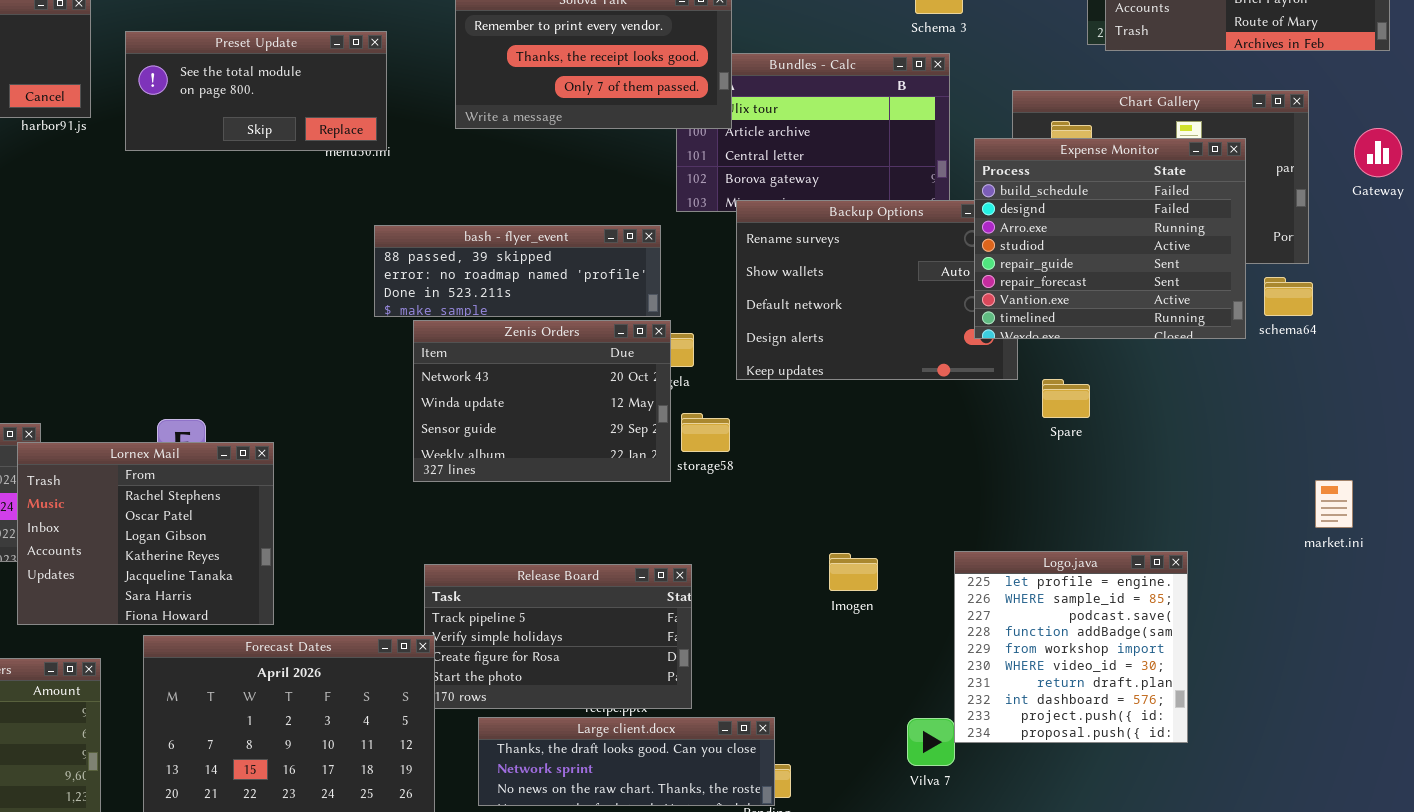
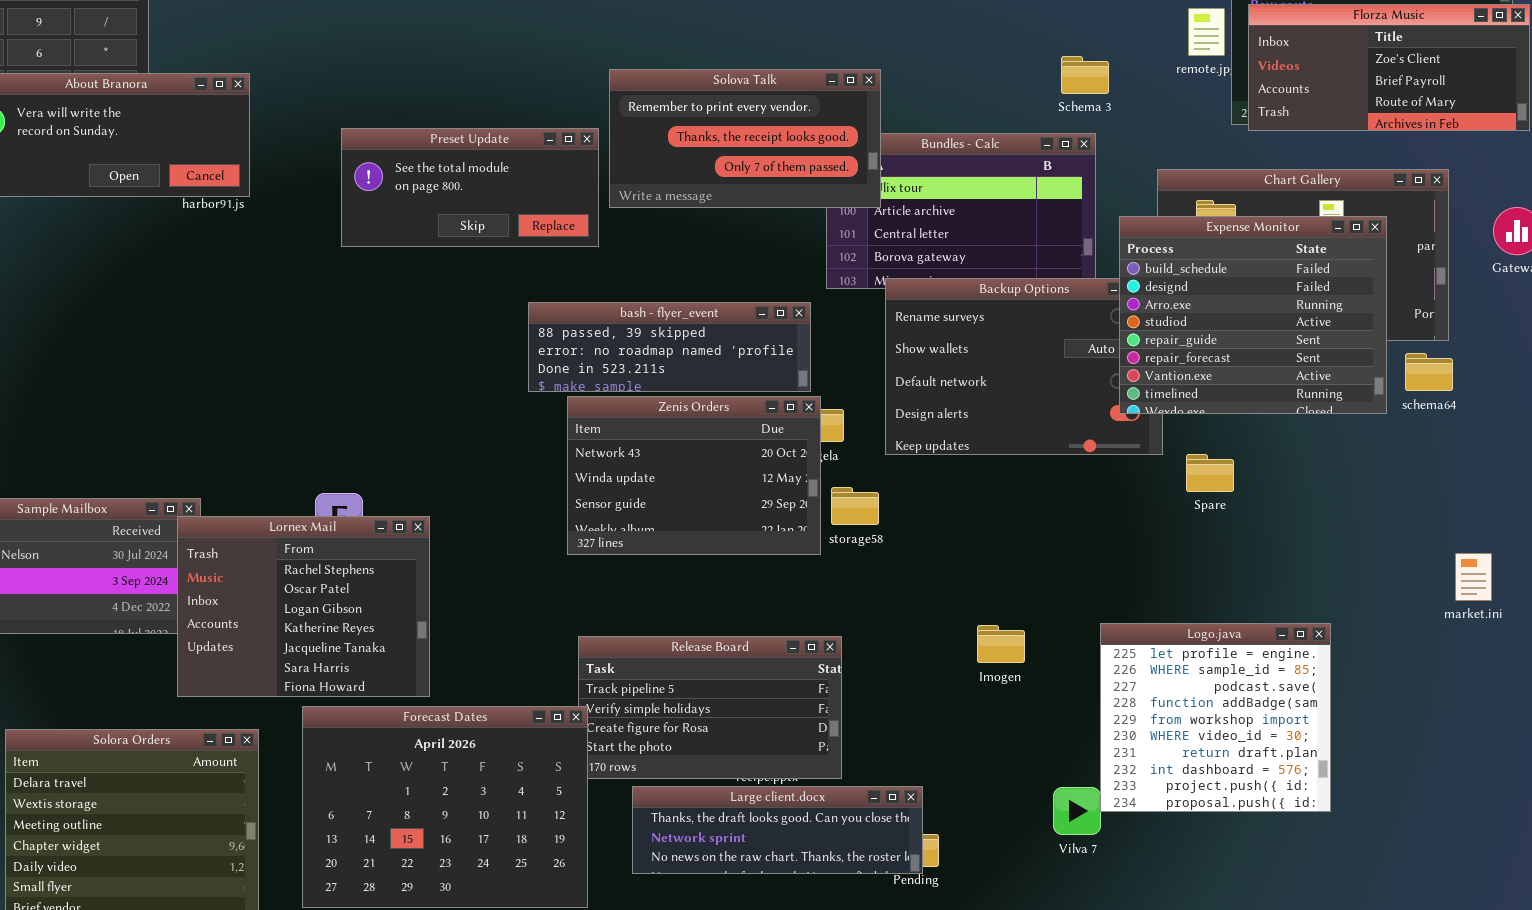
Preset Update: [125,31,387,151] -> [341,128,599,247], moved

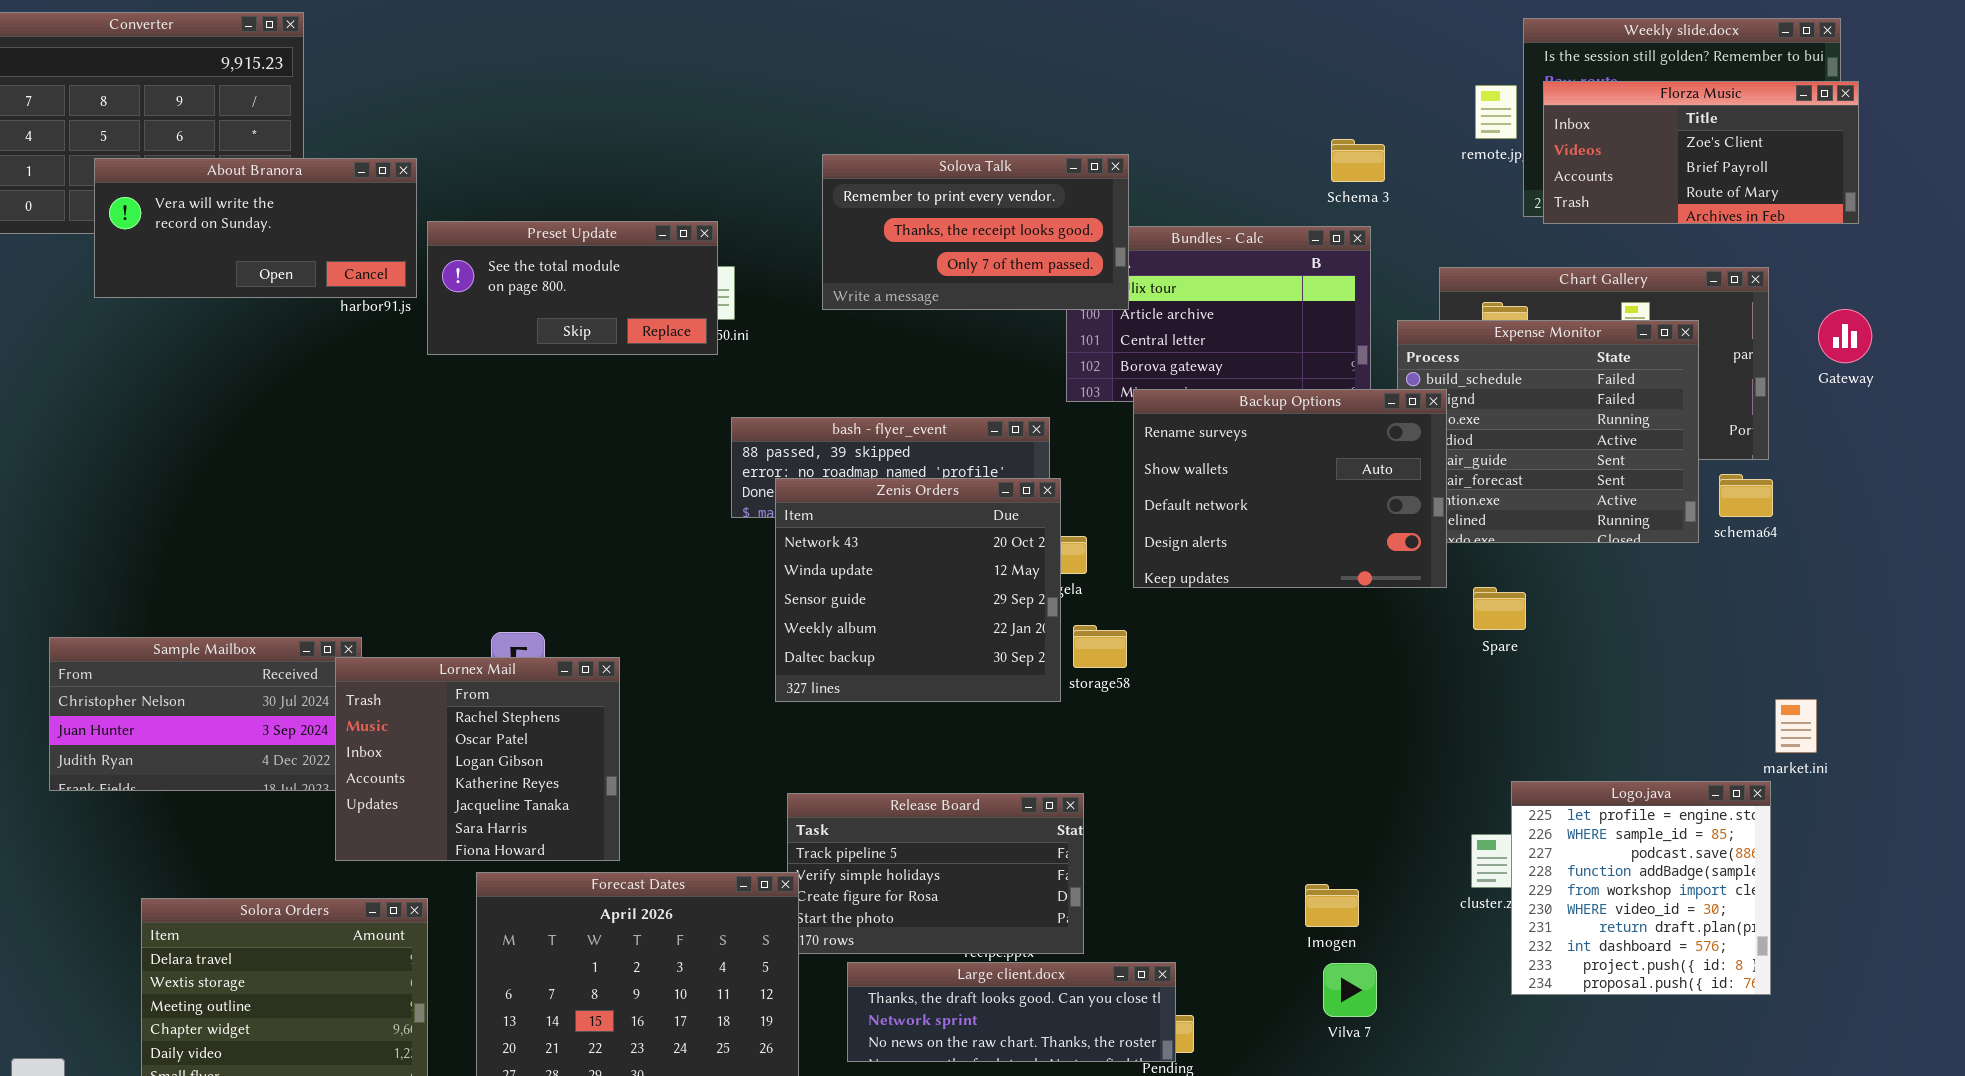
Preset Update: [341,128,599,247] -> [427,221,718,355], moved
Backup Options: [885,278,1163,455] -> [1133,389,1447,588], raised
Zenis Orders: [567,396,821,555] -> [775,478,1061,702], resized
Logo.java: [1100,623,1331,812] -> [1511,781,1771,995], moved
Imogen: [977,625,1025,663] -> [1305,884,1359,927], moved

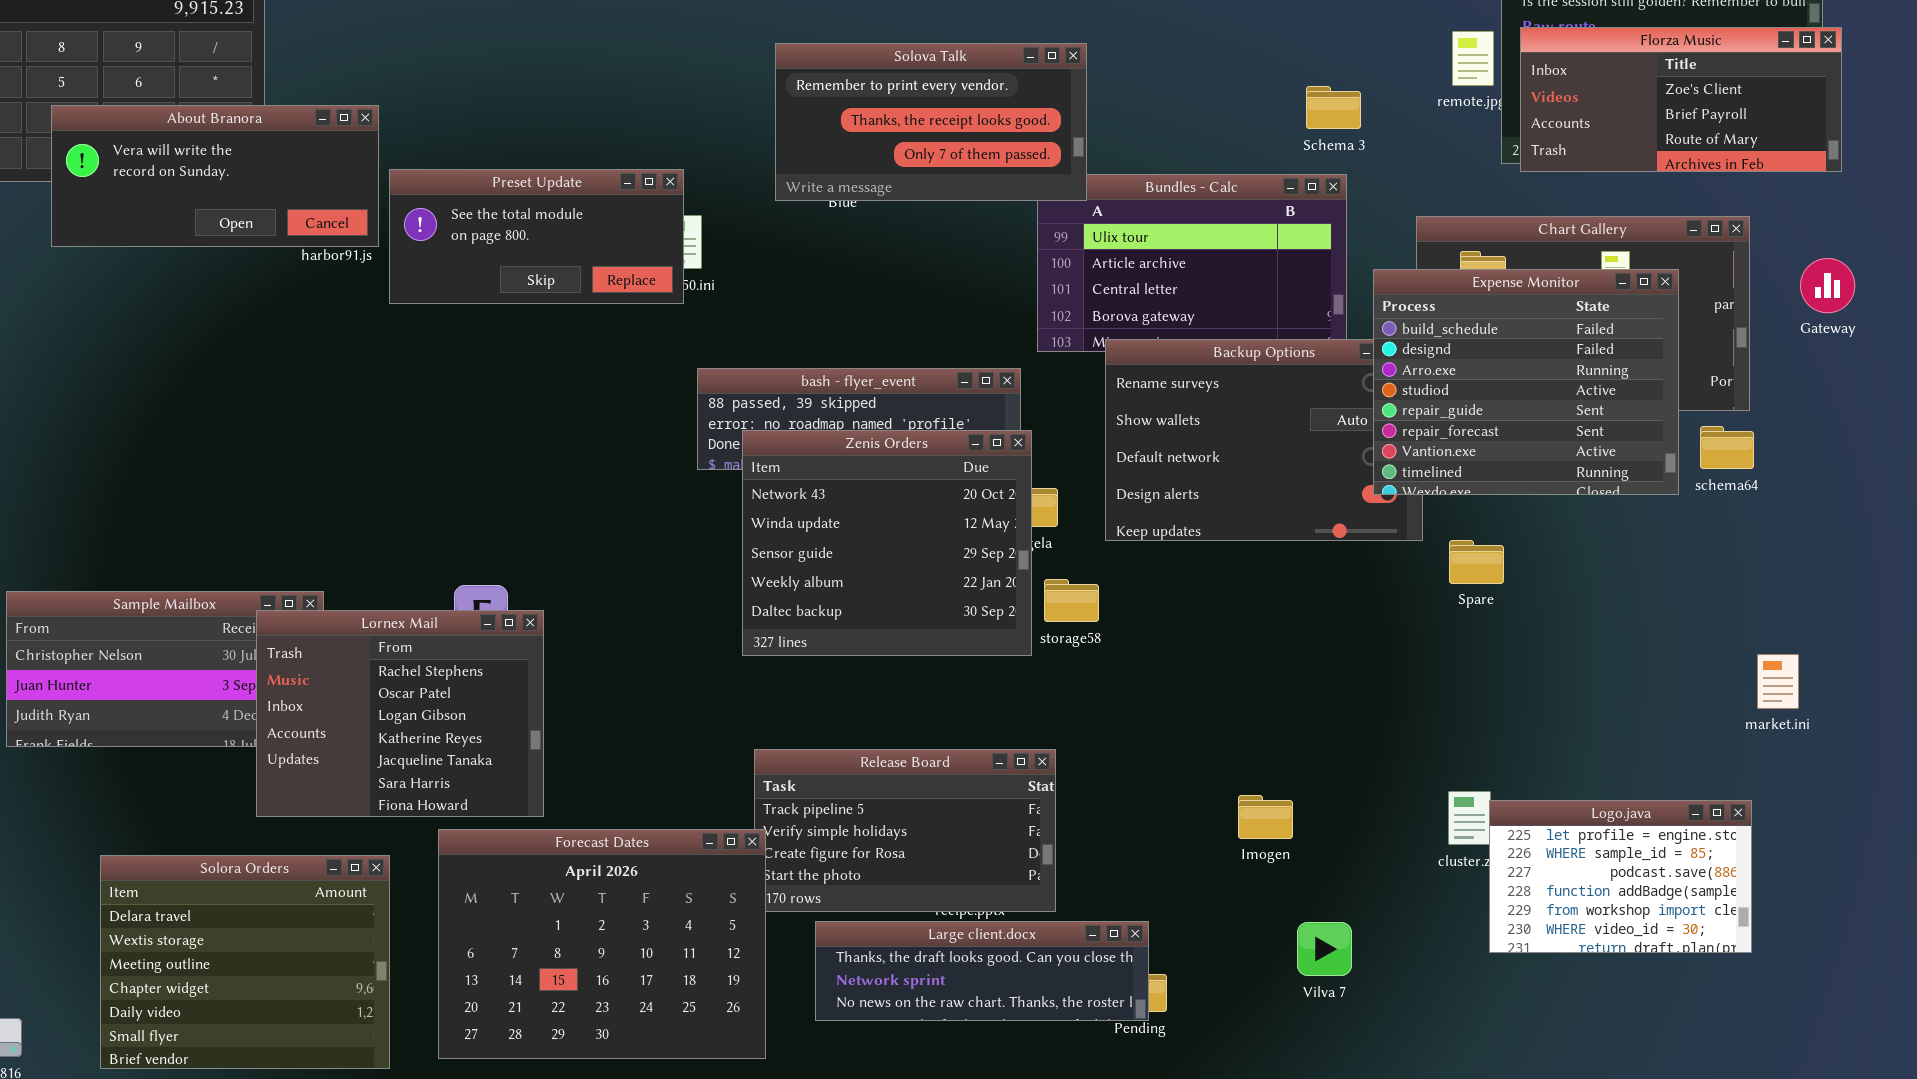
Solova Talk: [822,154,1129,310] -> [775,43,1087,201], moved
Expense Monitor: [1397,320,1699,543] -> [1373,269,1679,495], raised
Lornex Mail: [335,657,620,861] -> [256,610,544,817], moved
Logo.java: [1511,781,1771,995] -> [1489,800,1752,953], resized
Imogen: [1305,884,1359,927] -> [1238,795,1293,839], moved

